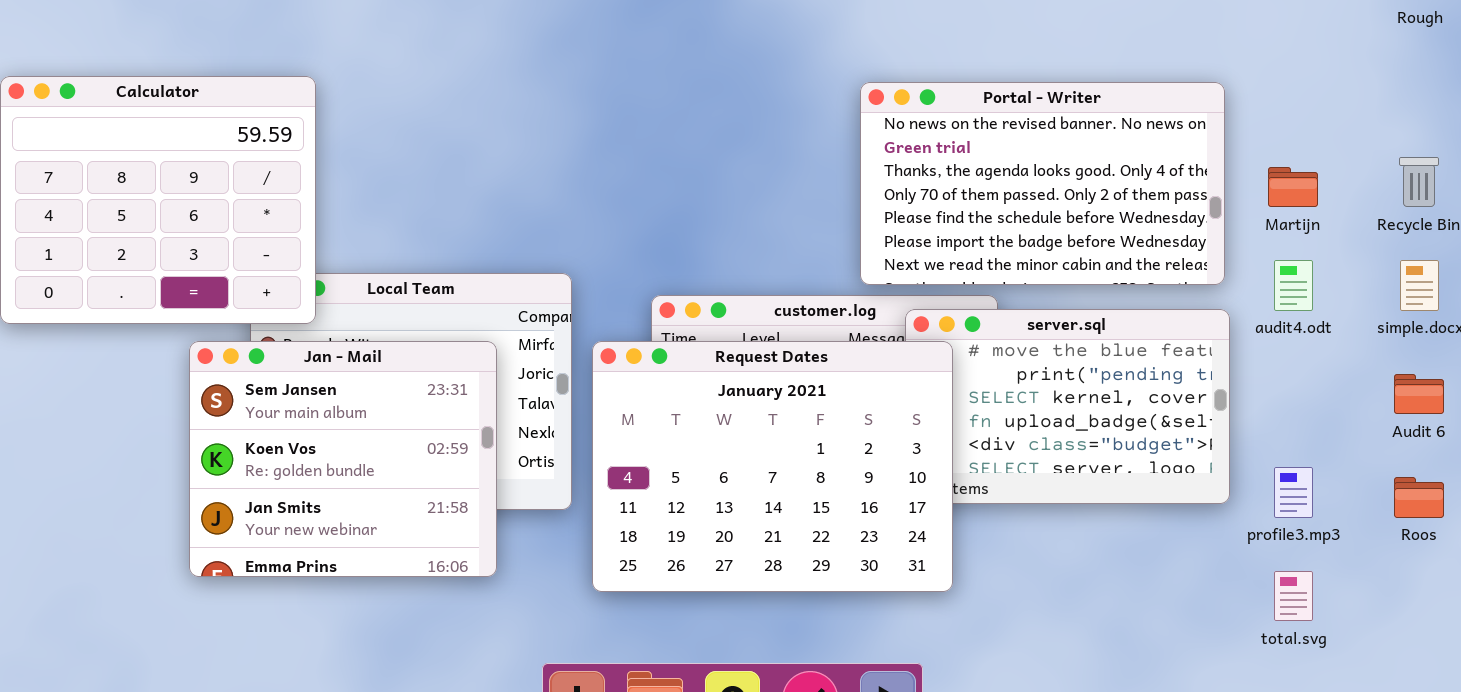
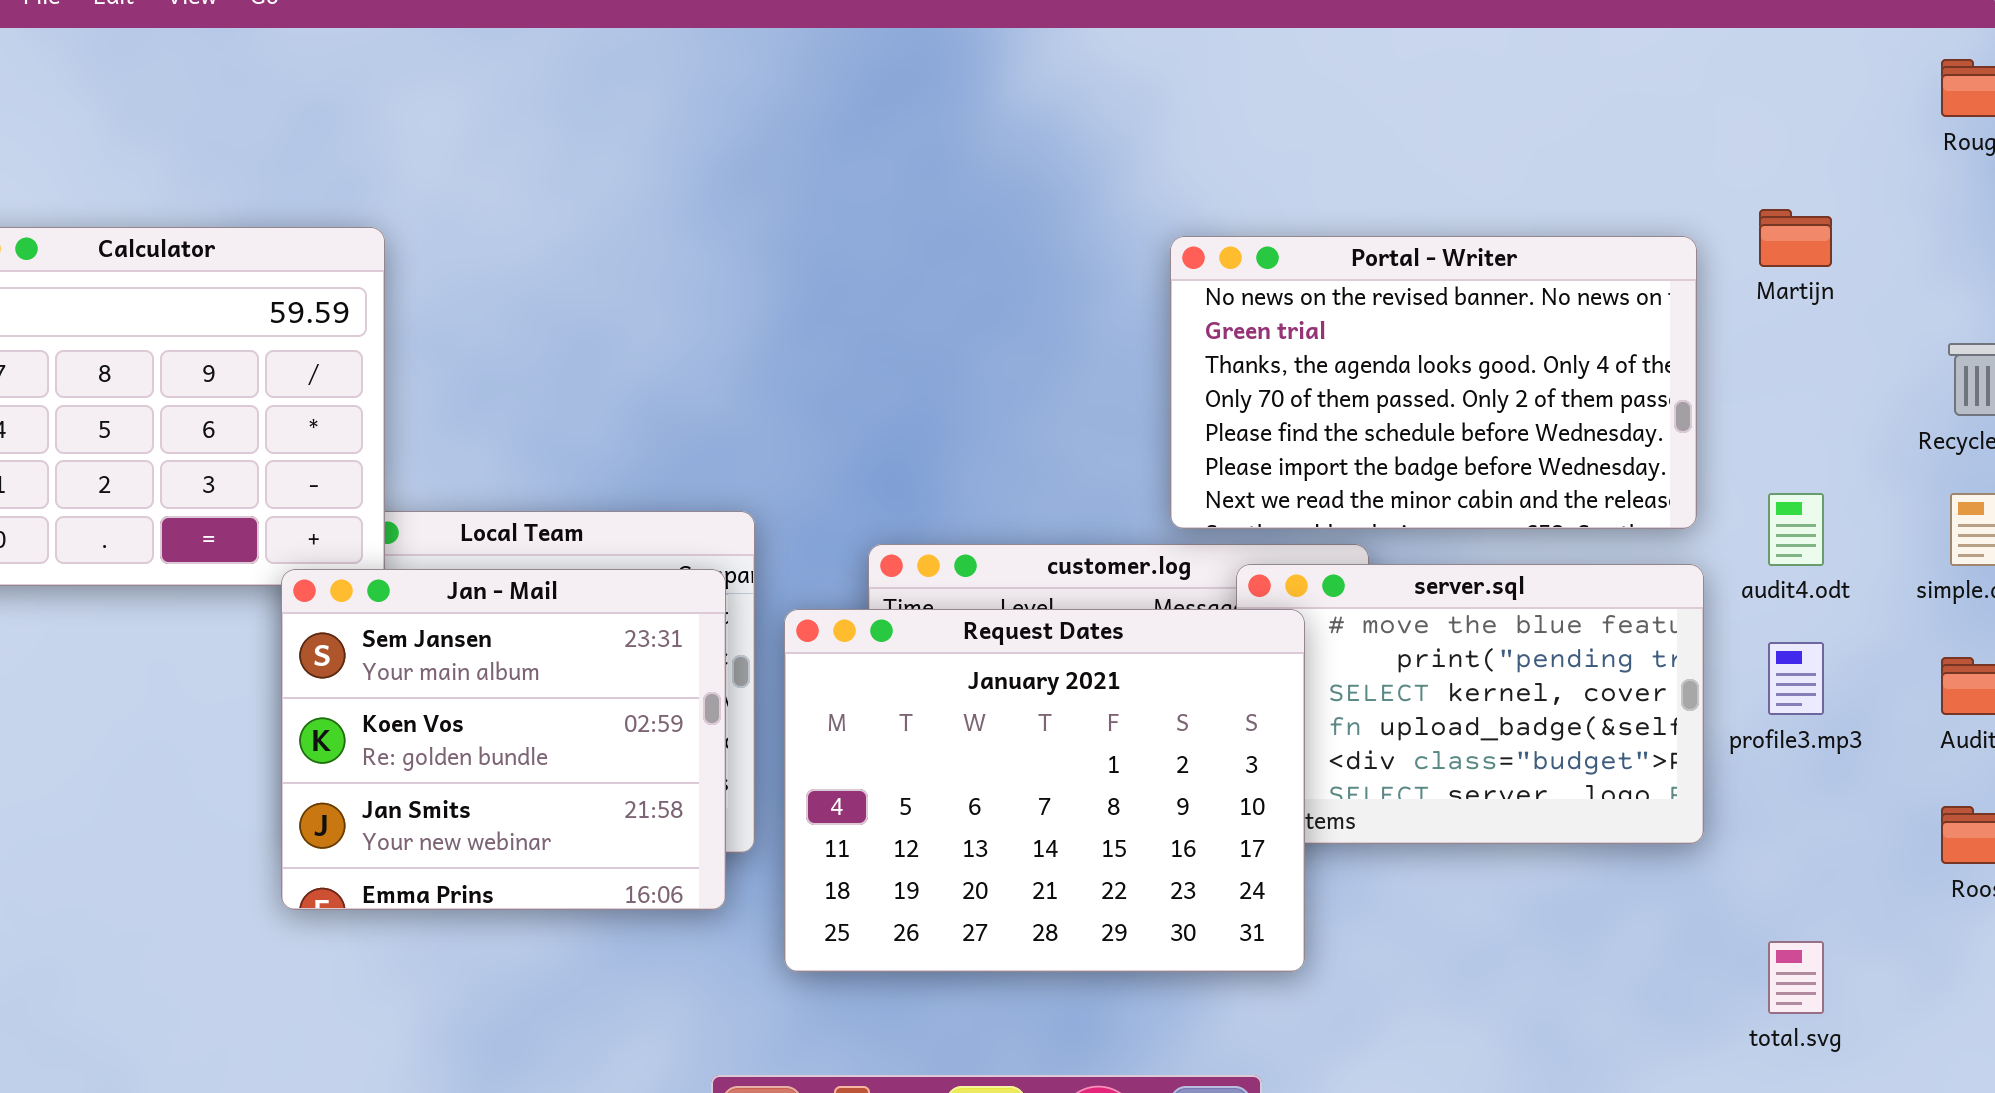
Martijn: [1268,167,1318,207] -> [1759,209,1832,267], moved
Jan - Mail: [189,341,497,577] -> [281,569,726,910], moved
profile3.mp3: [1274,467,1313,518] -> [1768,642,1824,715], moved

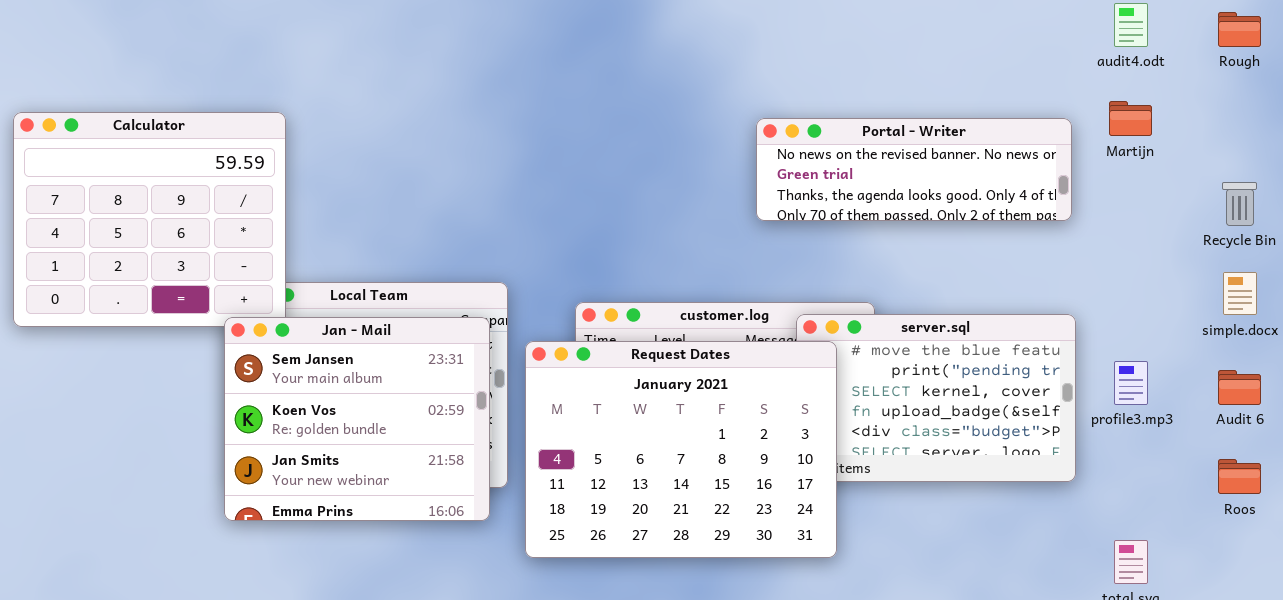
Portal - Writer: [1170,236,1697,529] -> [756,118,1072,221], resized
audit4.odt: [1768,493,1824,566] -> [1114,3,1148,47], moved

